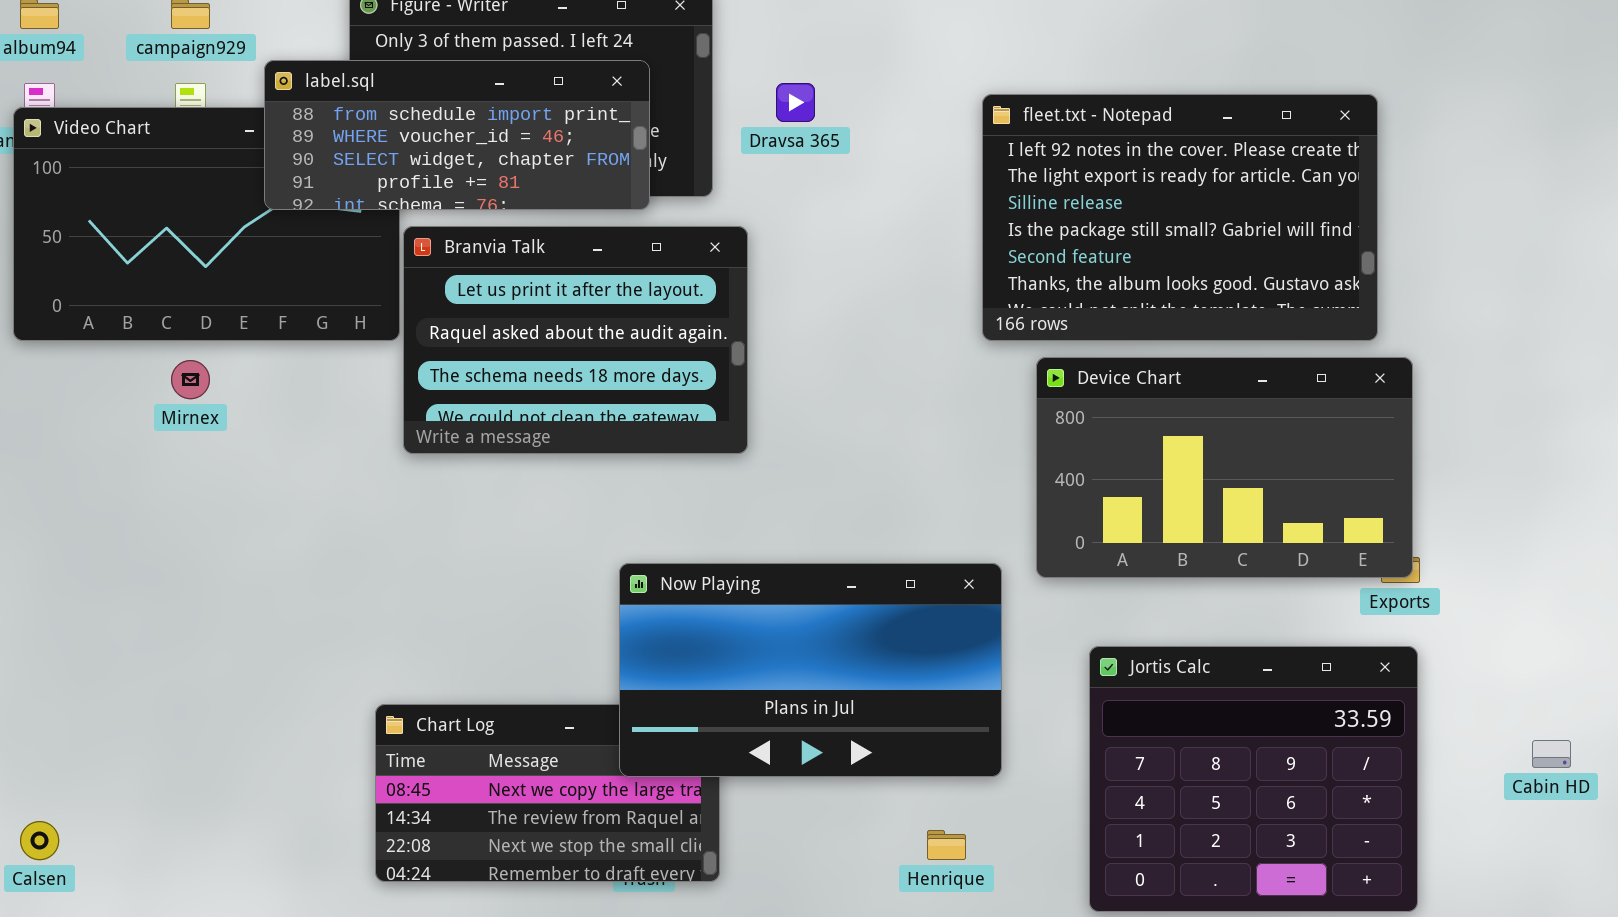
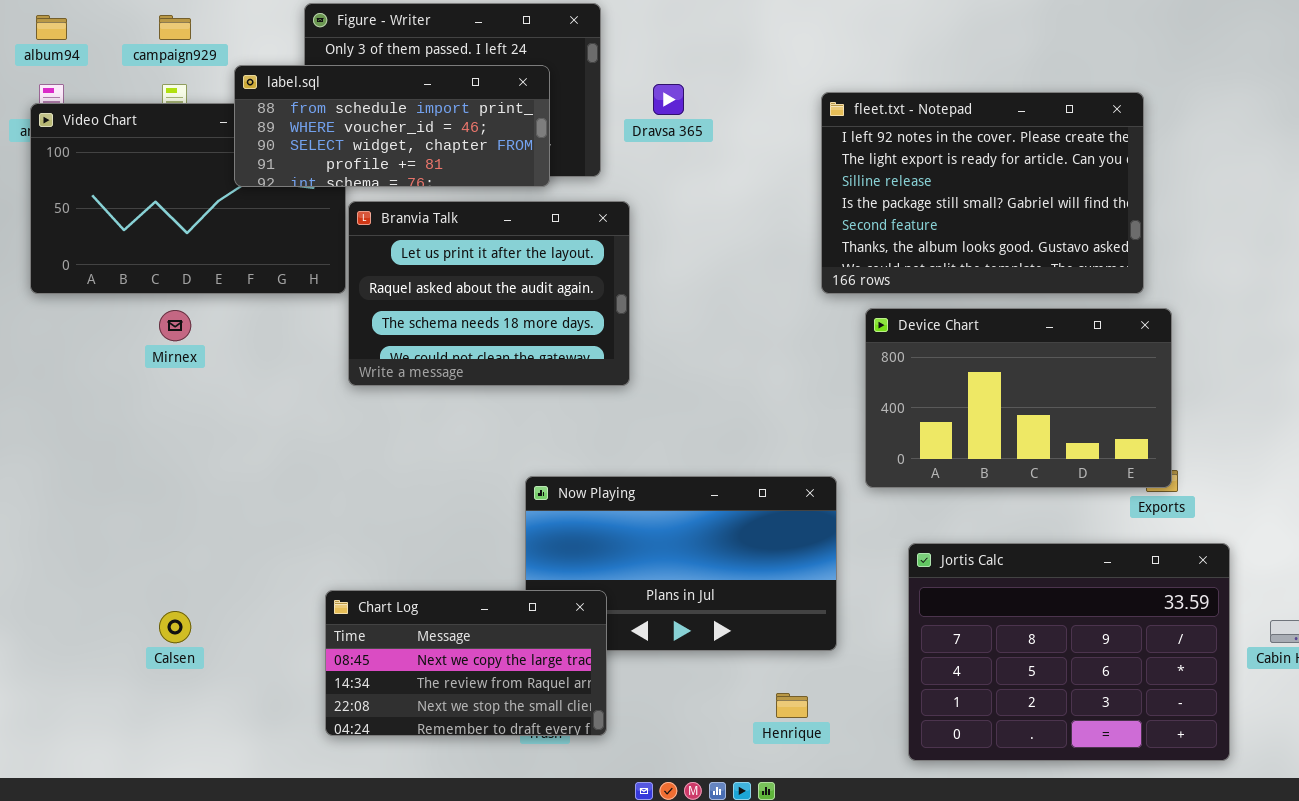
Jortis Calc: [1089,646,1418,912] -> [908,543,1230,761], resized
Chart Log: [375,704,720,882] -> [325,590,607,736], raised
Calsen: [20,821,59,860] -> [159,611,191,643], moved

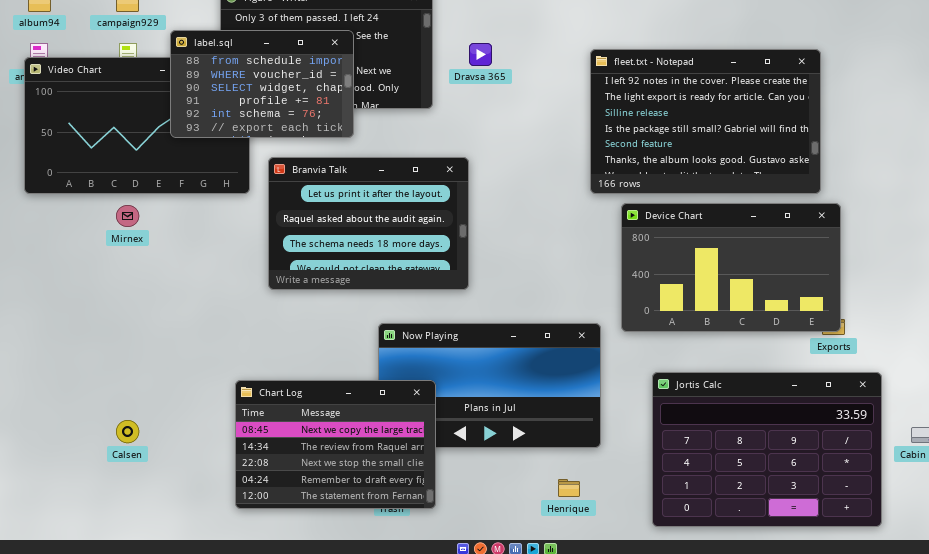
label.sql: [234,65,550,187] -> [170,30,354,138], resized
Branvia Talk: [348,201,630,386] -> [268,157,469,290], moved
Chart Log: [325,590,607,736] -> [235,380,436,509], resized

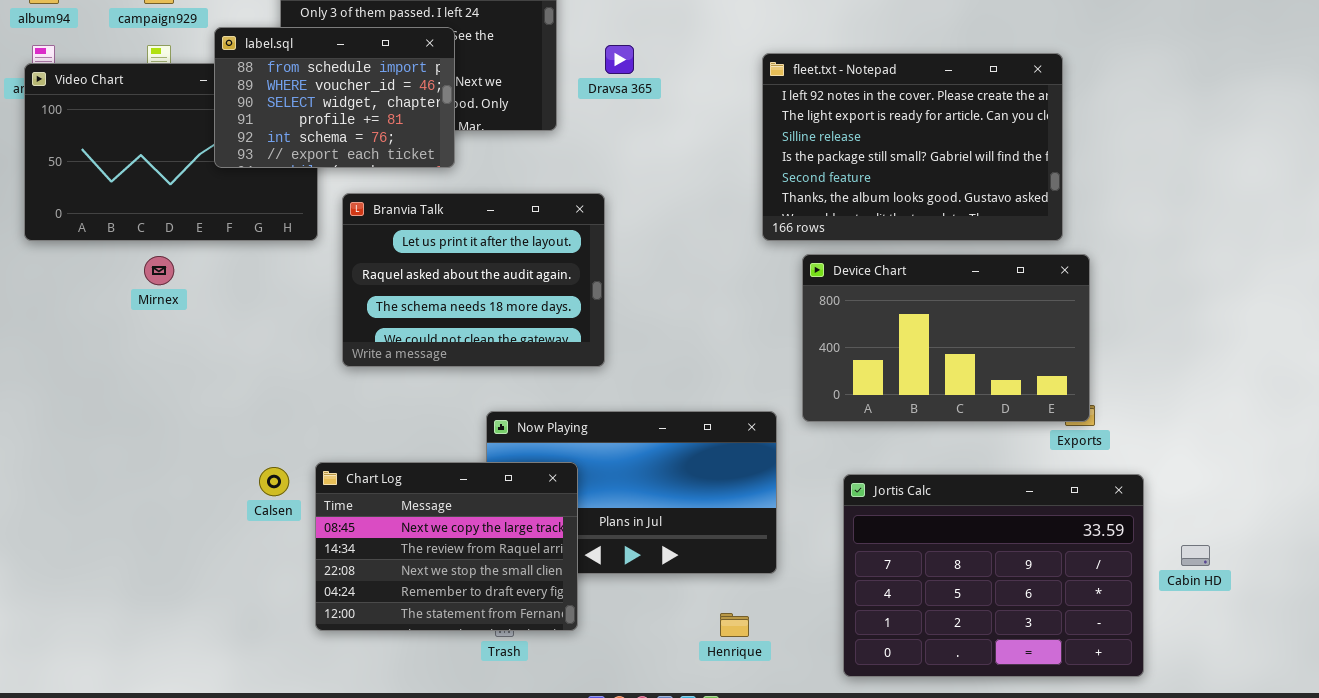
Chart Log: [235,380,436,509] -> [315,462,578,631], moved
Calsen: [116,420,139,443] -> [259,467,289,496], moved

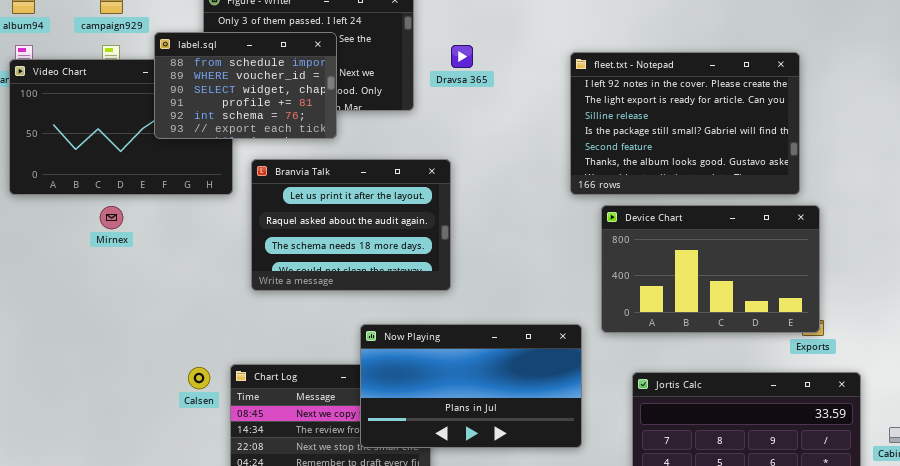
Now Playing: [486,411,777,574] -> [360,324,582,448], raised

